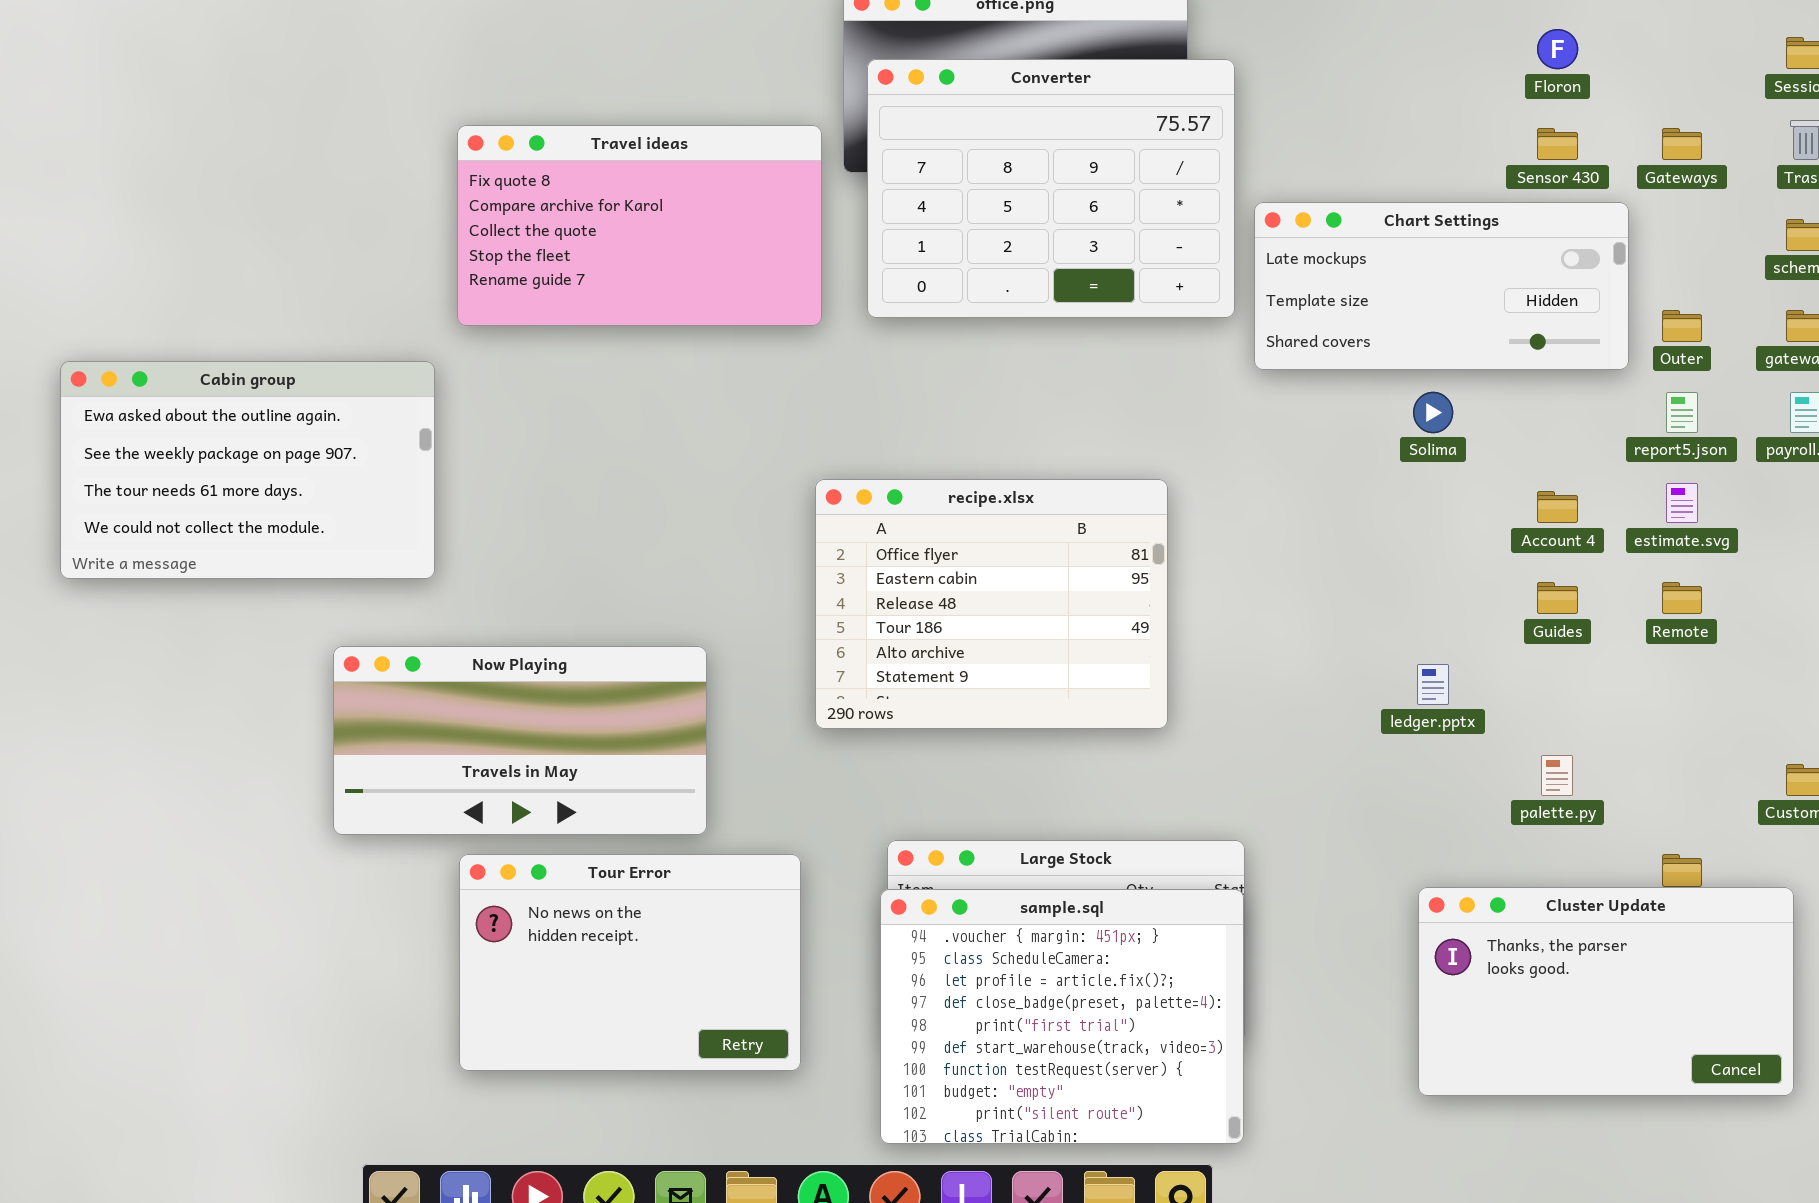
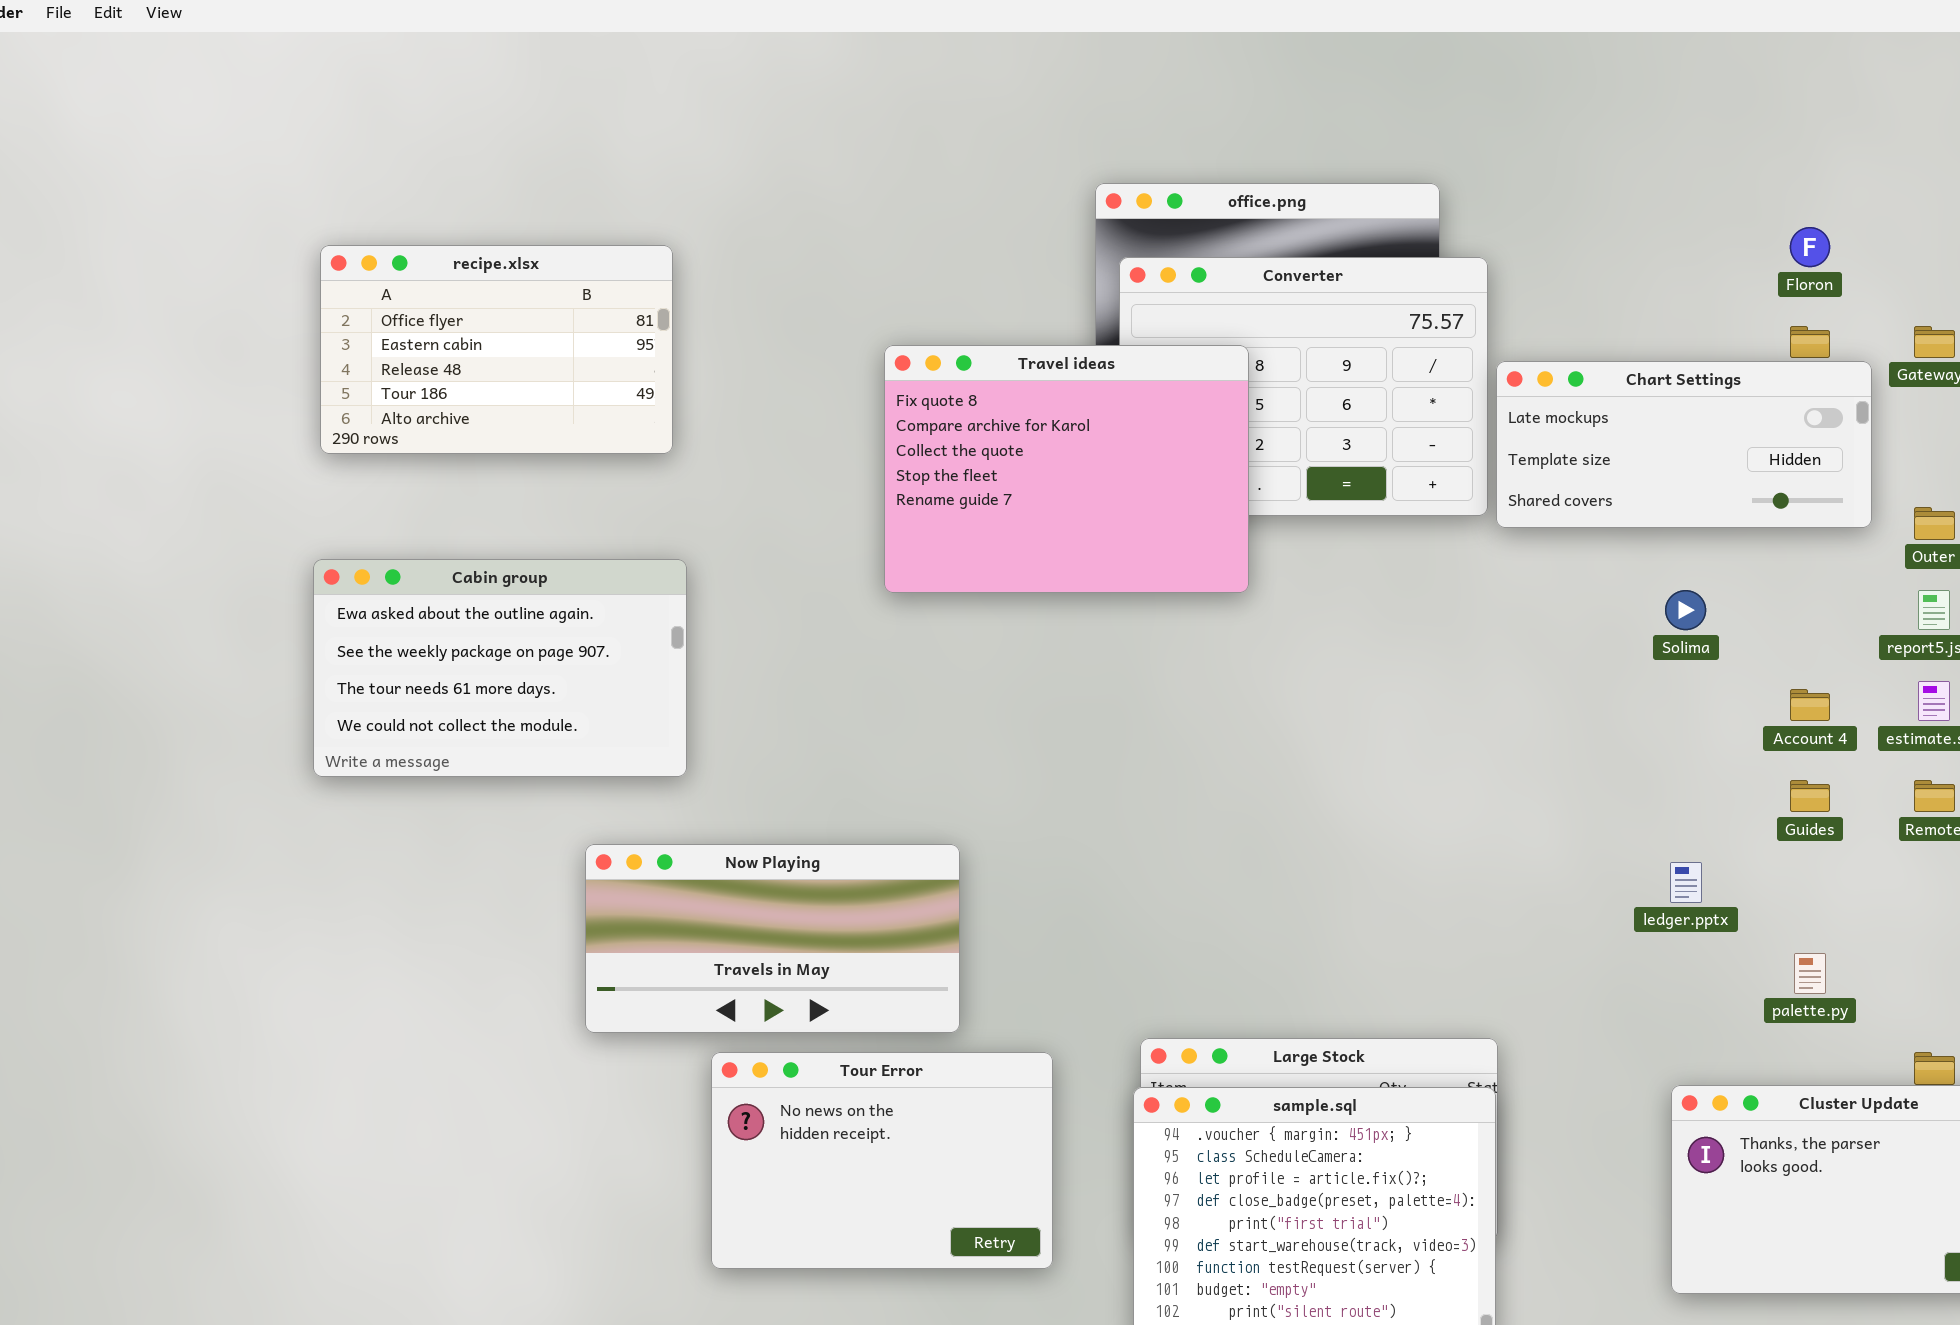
Travel ideas: [457,125,822,326] -> [884,345,1249,593], moved, resized
Chart Settings: [1254,202,1629,370] -> [1496,361,1872,528], moved
recipe.xlsx: [815,479,1168,729] -> [320,245,673,454], moved, resized

